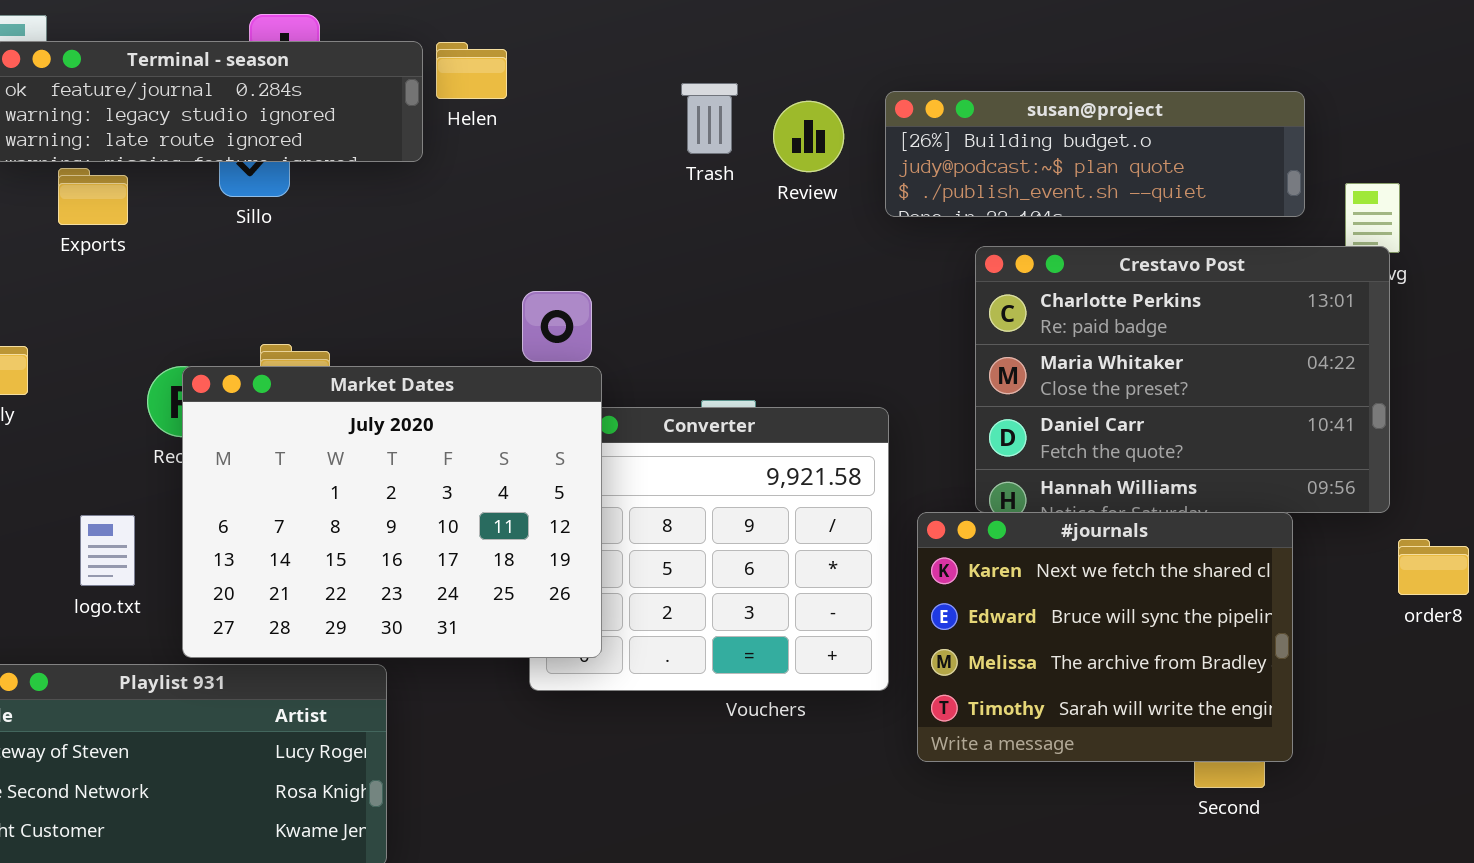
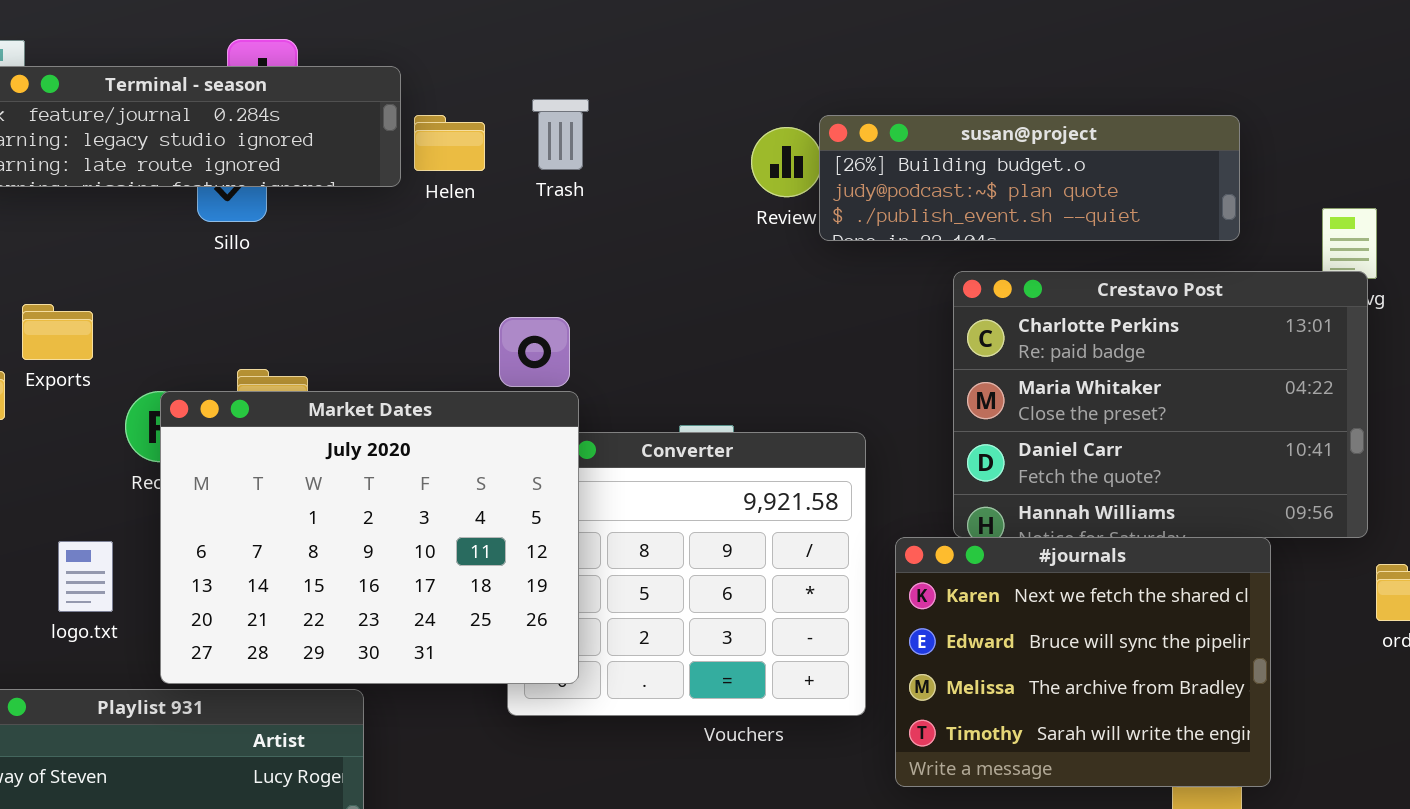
Helen: [436,42,507,99] -> [414,115,485,171], moved
Trash: [681,83,738,154] -> [532,99,589,170], moved
susan@project: [885,91,1305,217] -> [819,115,1240,241], moved
Exports: [58,168,128,225] -> [22,304,93,360], moved

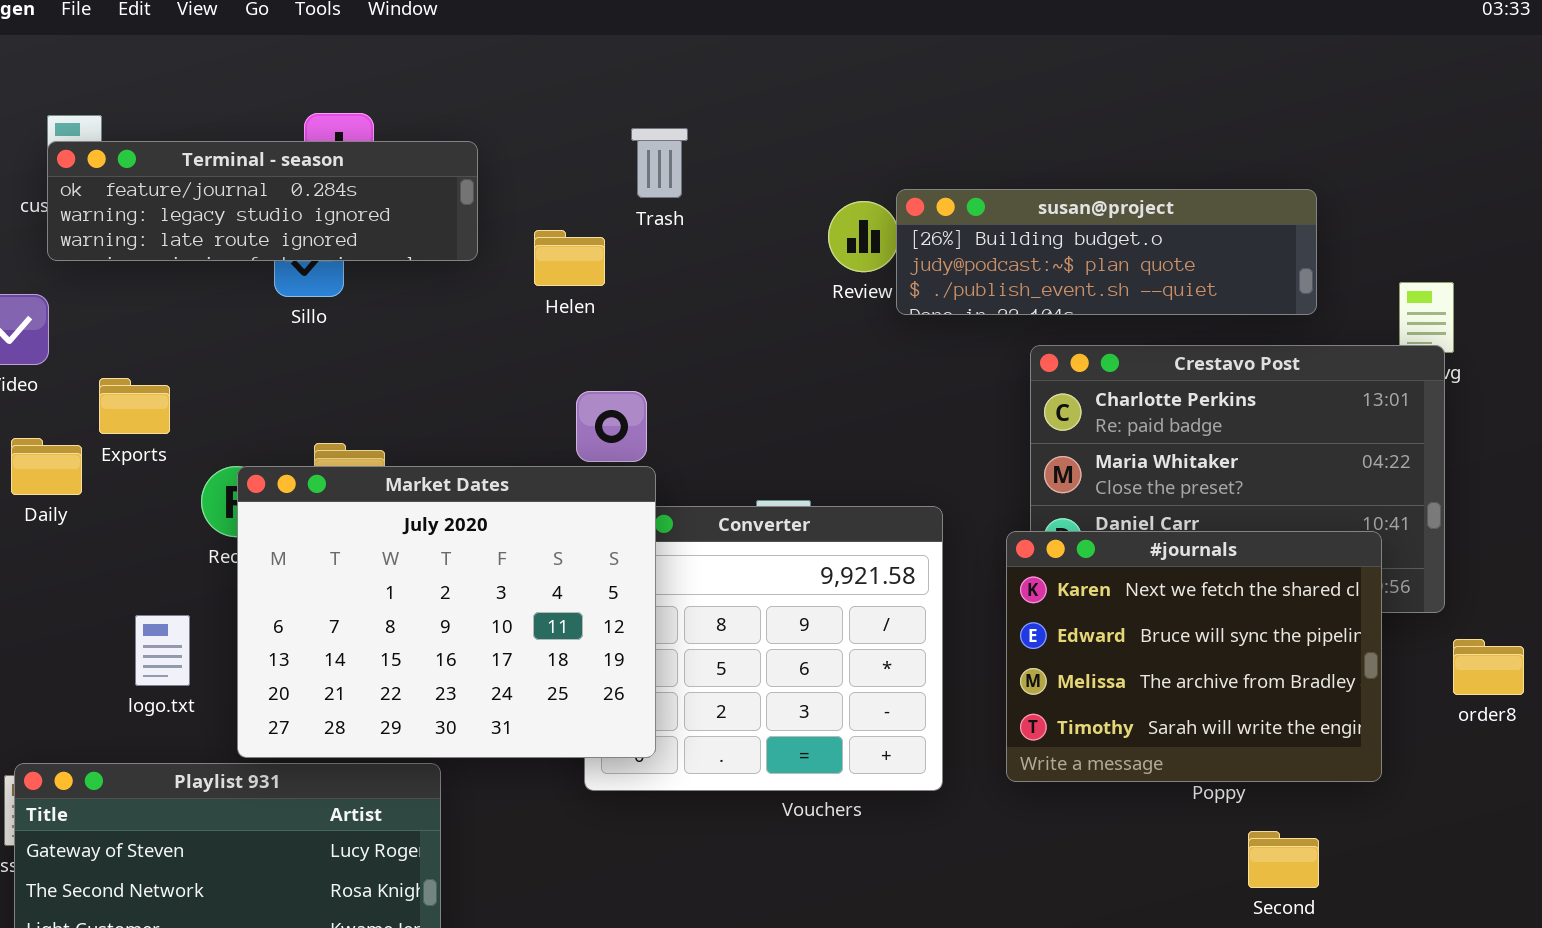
Trash: [532,99,589,170] -> [631,128,688,198], moved
Helen: [414,115,485,171] -> [534,230,605,286], moved
#journals: [895,537,1271,787] -> [1006,531,1382,782], moved

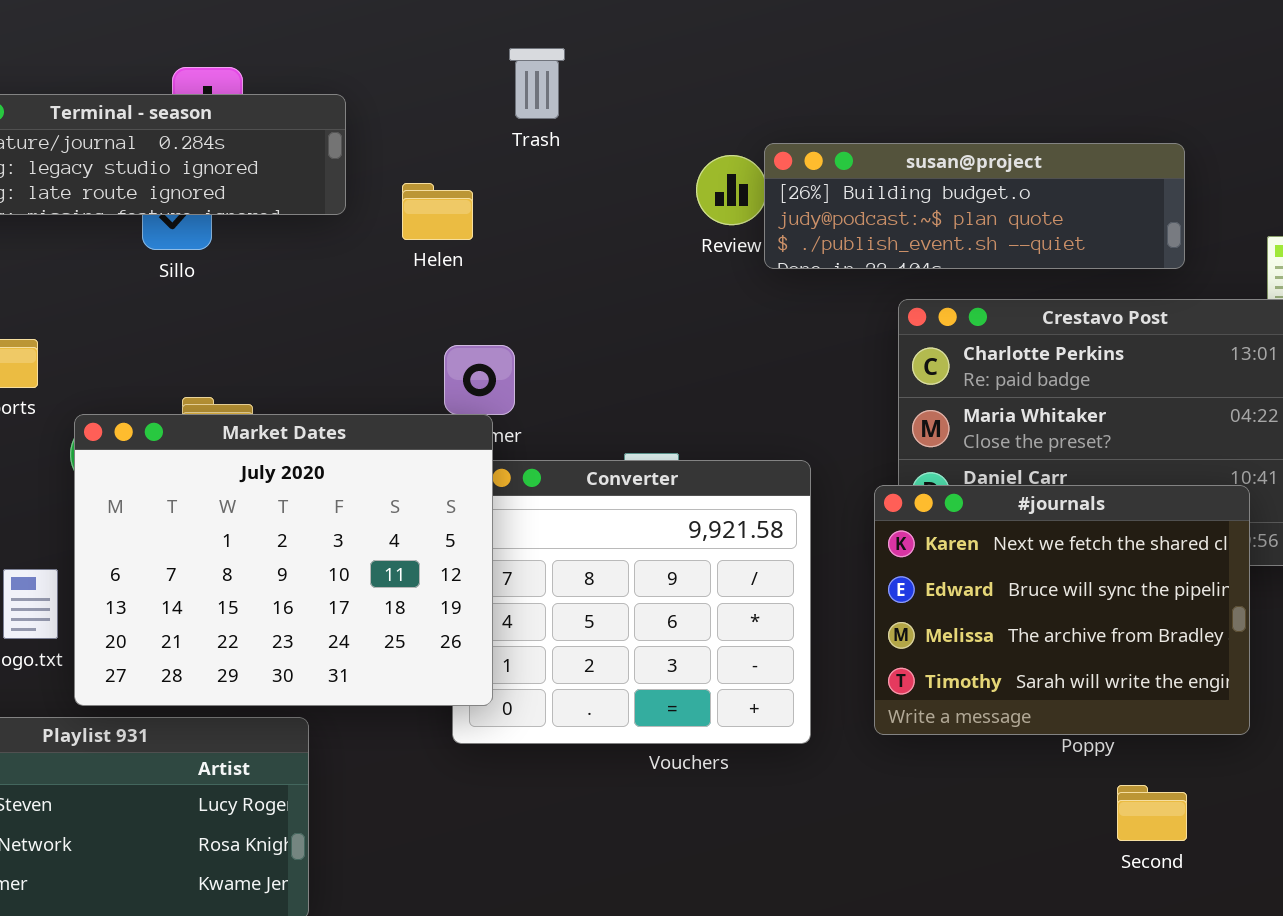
Trash: [631,128,688,198] -> [509,48,565,119], moved
Market Dates: [237,466,656,758] -> [74,414,493,706], moved

